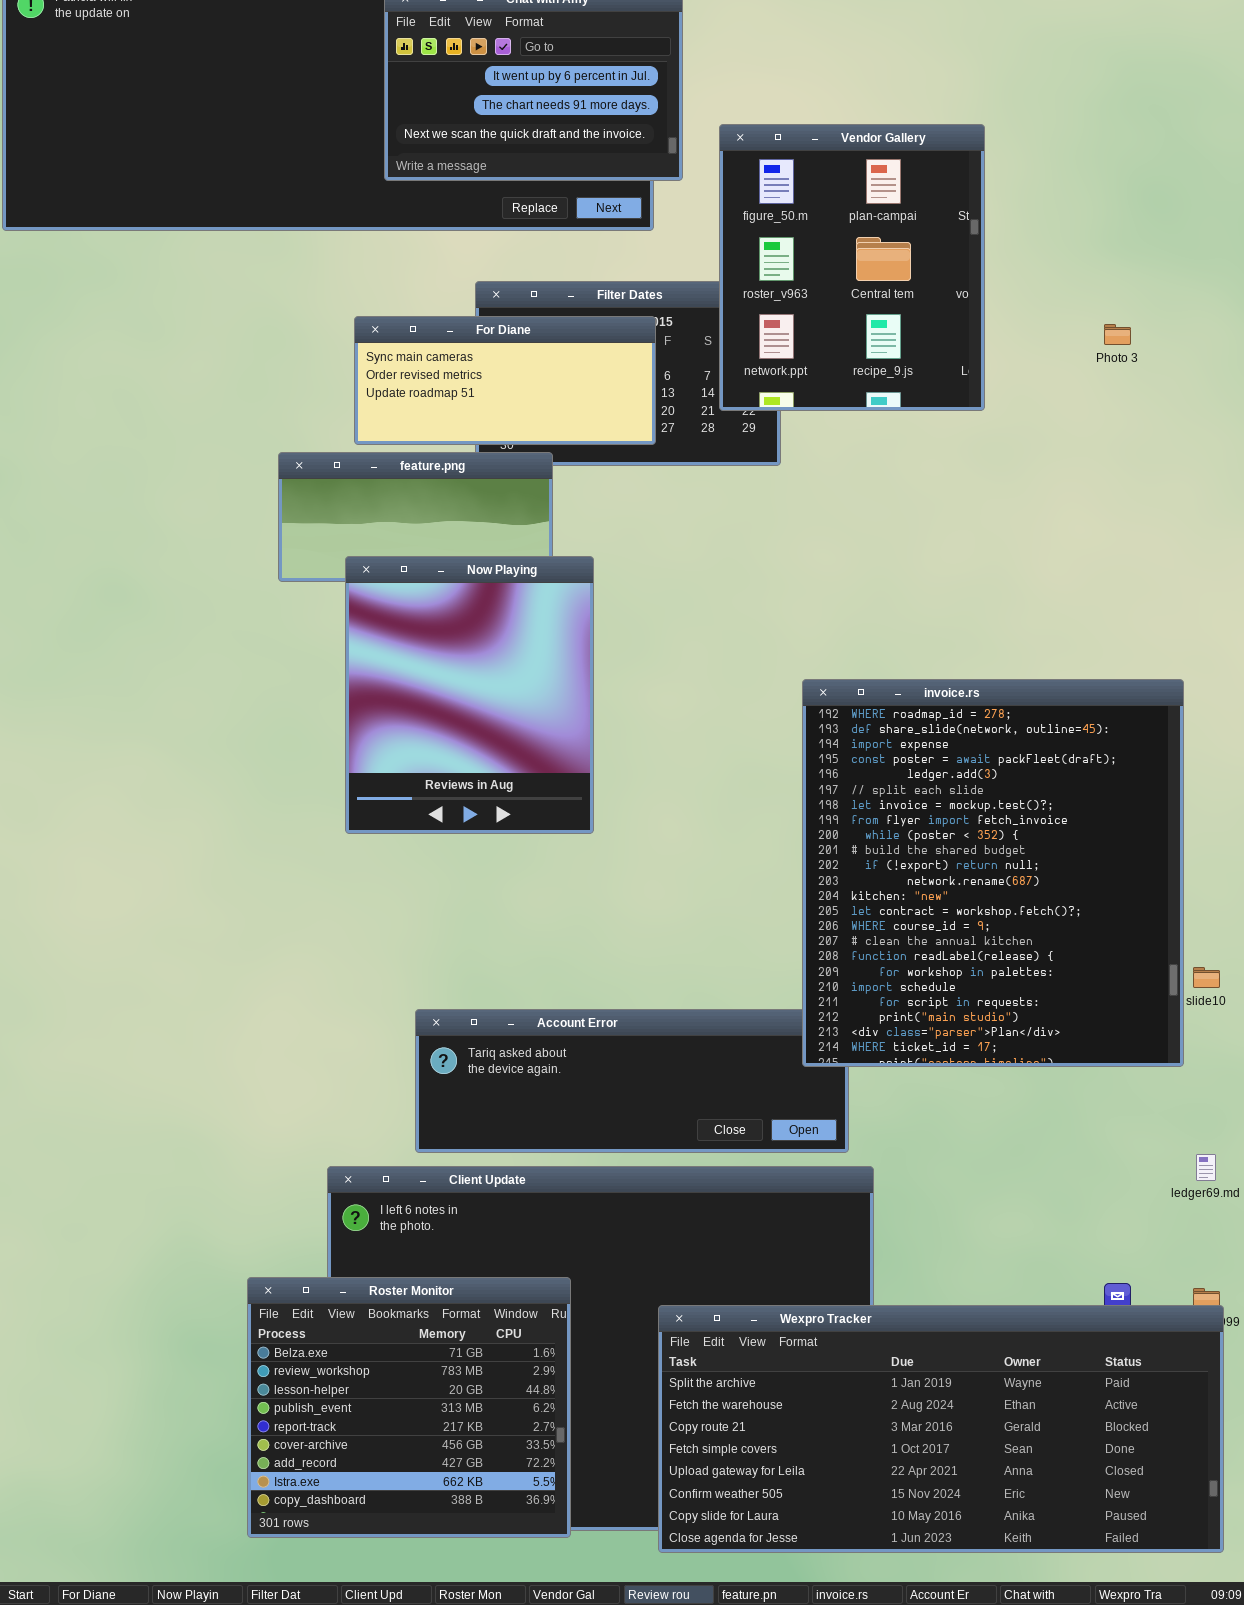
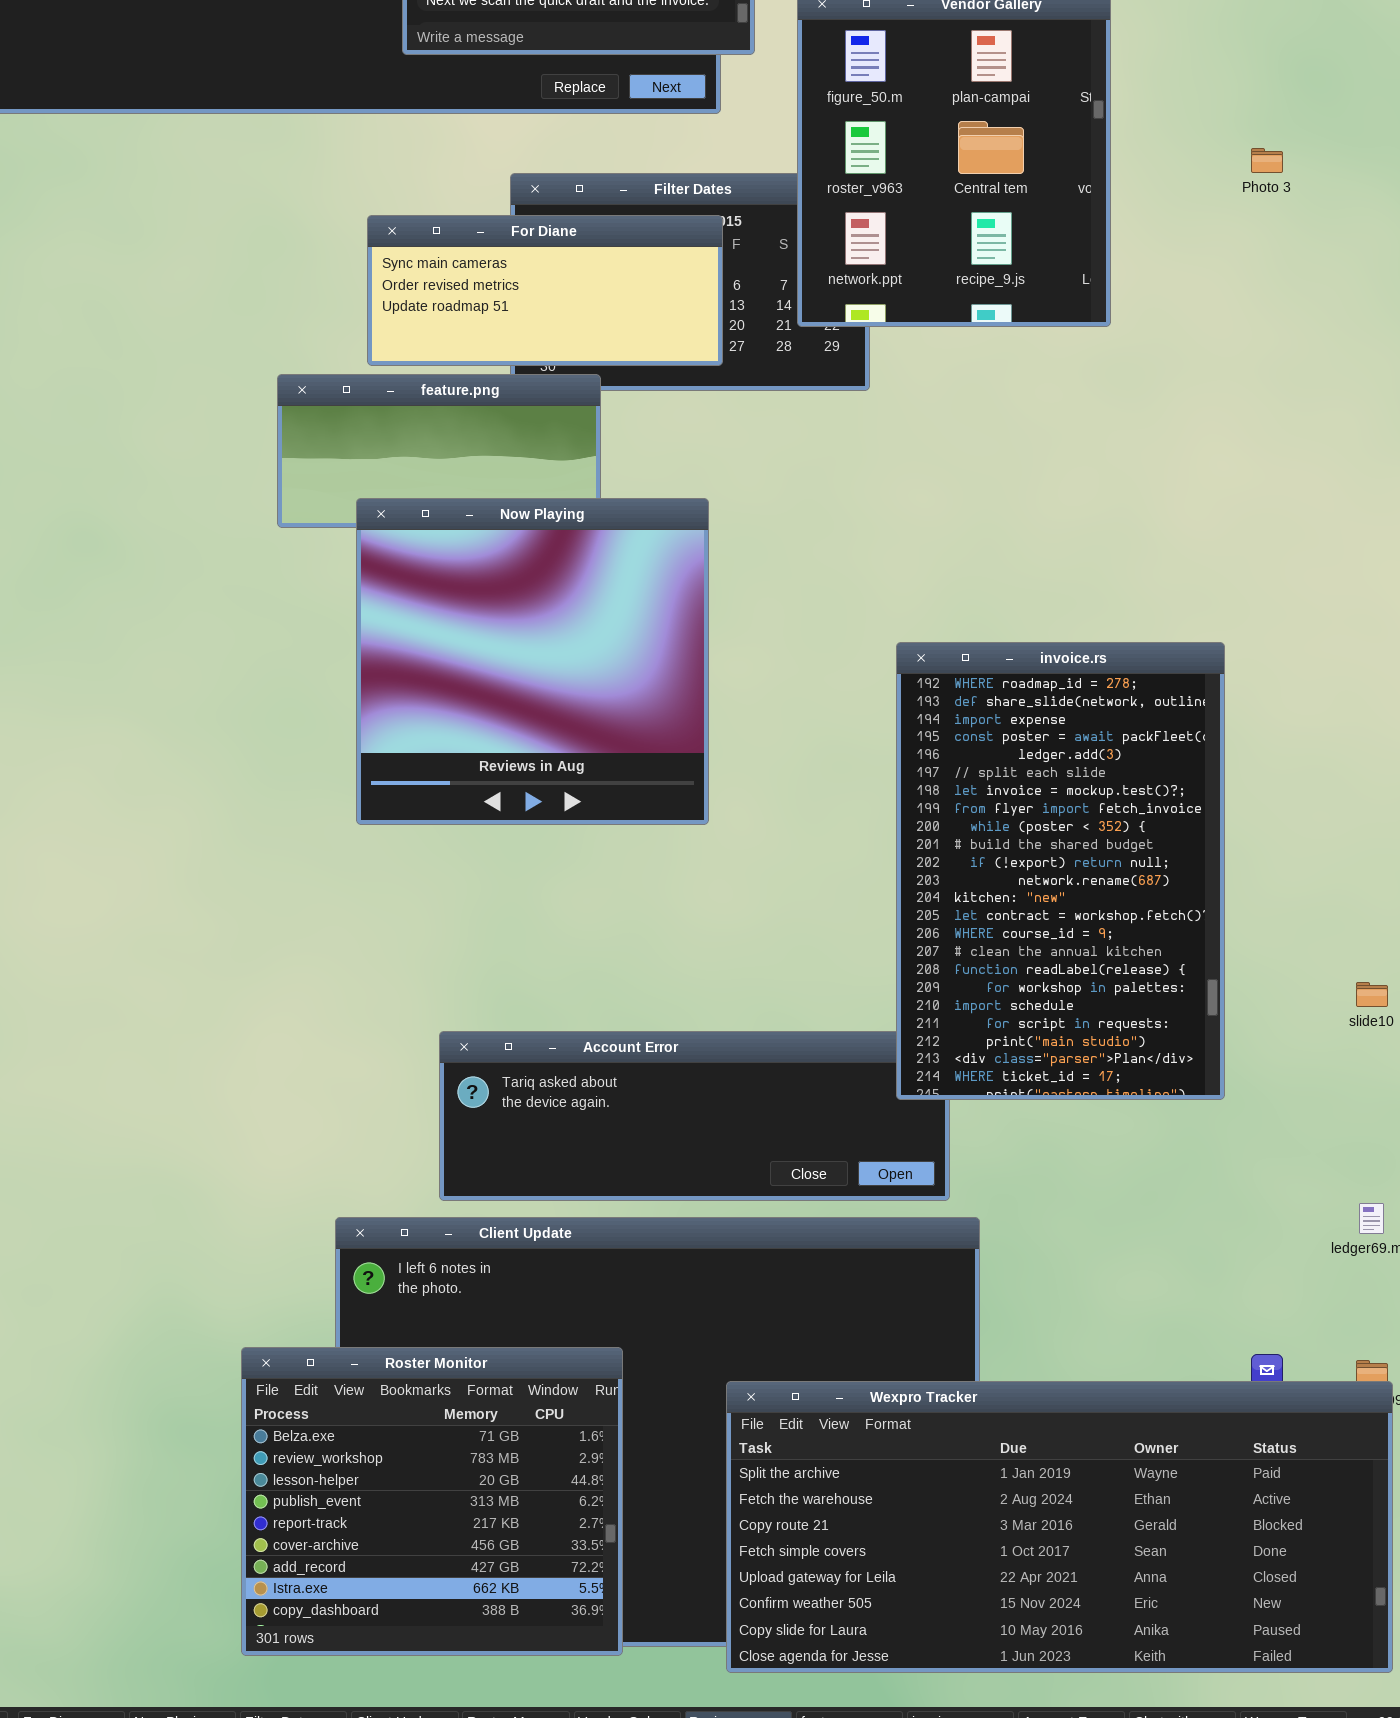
Photo 3: [1104,324,1131,345] -> [1251,148,1283,173], moved
Now Playing: [345,556,594,834] -> [356,498,709,825], resized
invoice.rs: [802,679,1184,1067] -> [896,642,1225,1100], resized

